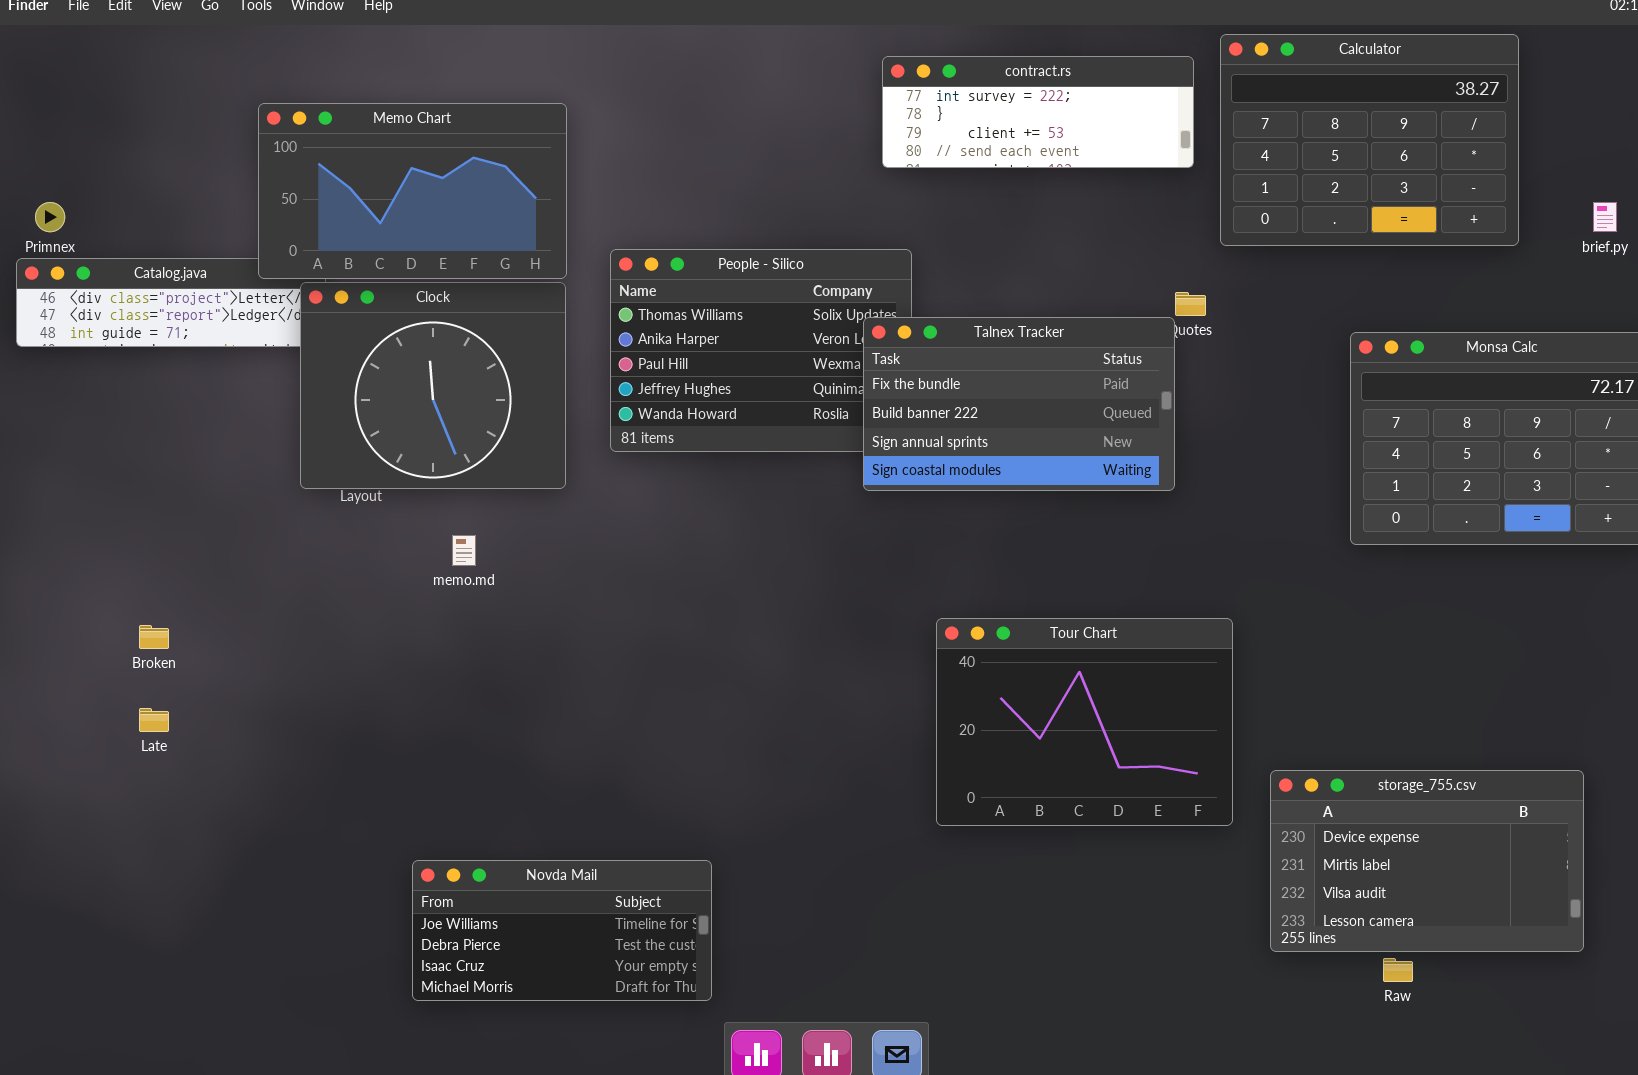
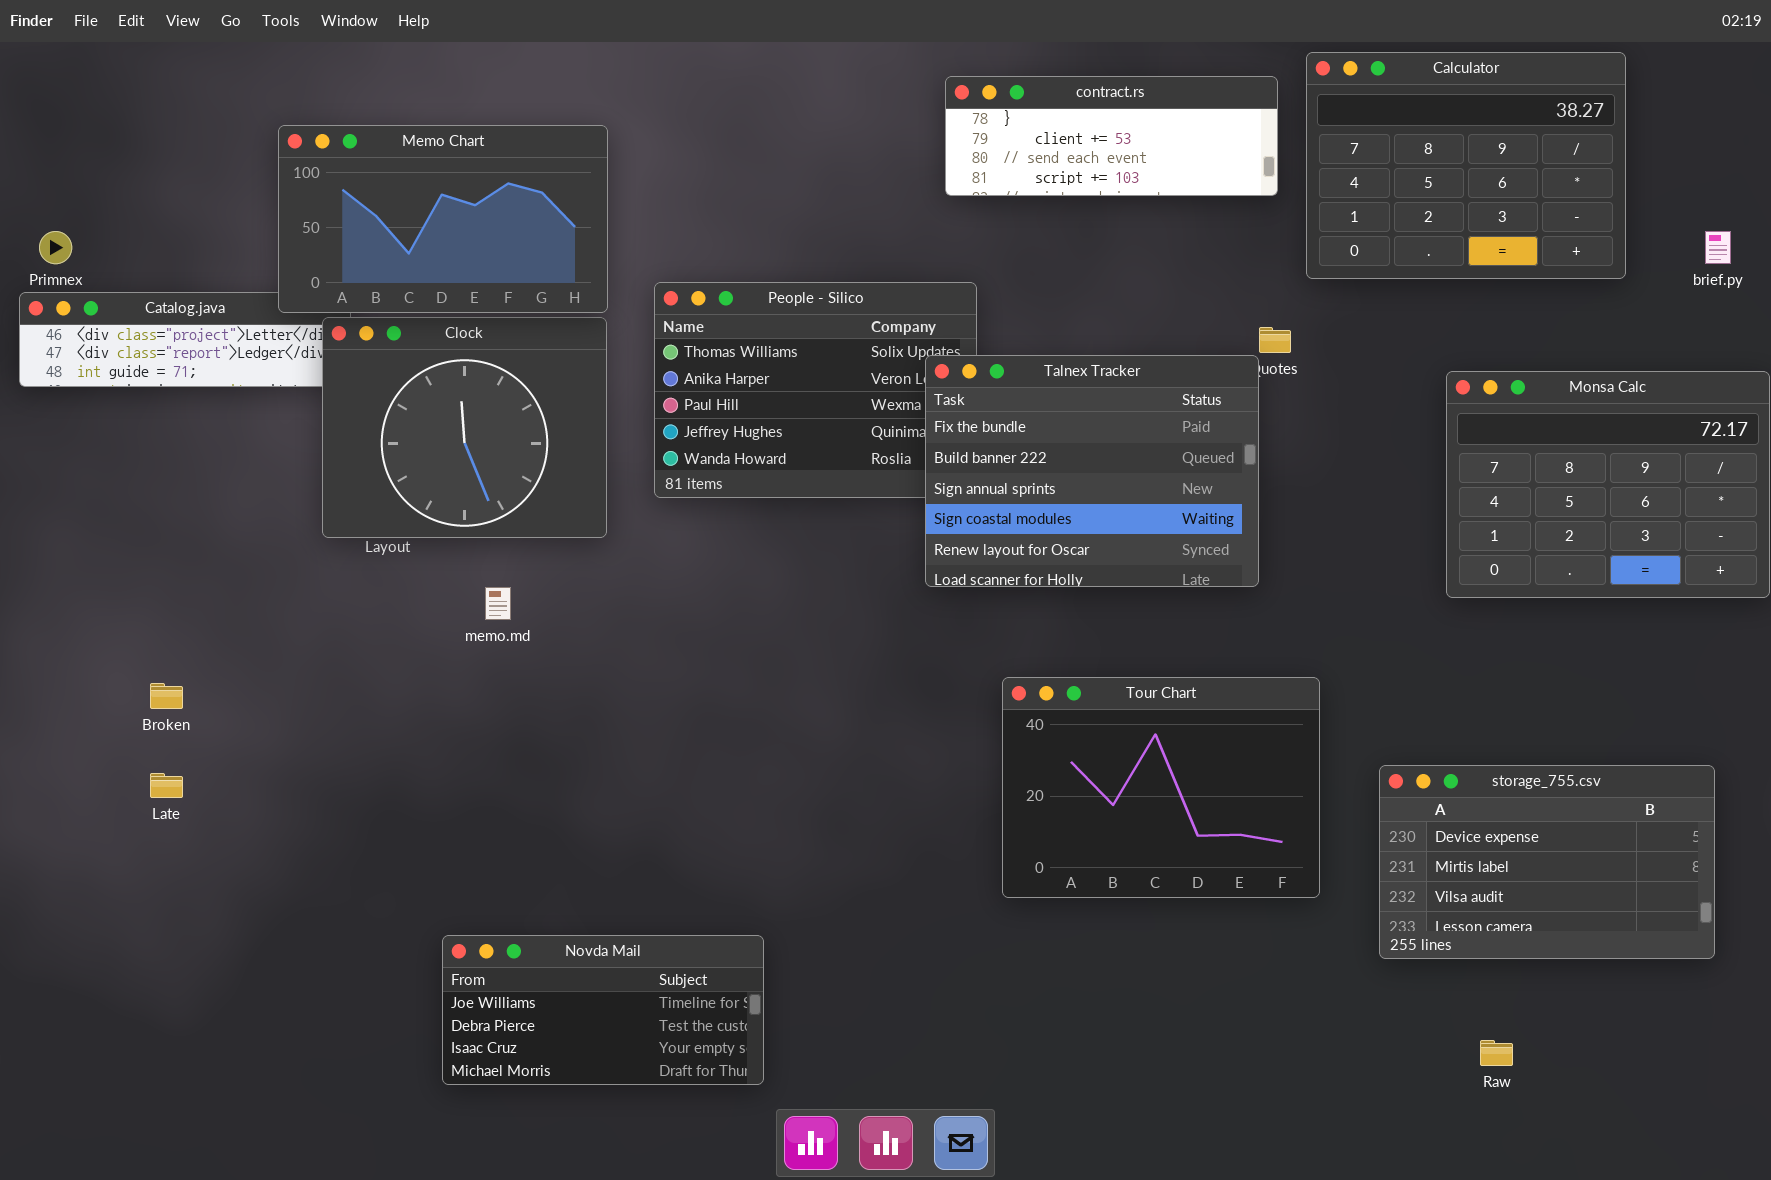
contract.rs: [882,56,1194,168] -> [945,76,1278,196], scrolled down 1 row
Talnex Tracker: [863,317,1175,491] -> [925,355,1259,587], resized
storage_755.csv: [1270,770,1584,952] -> [1379,765,1715,959], moved

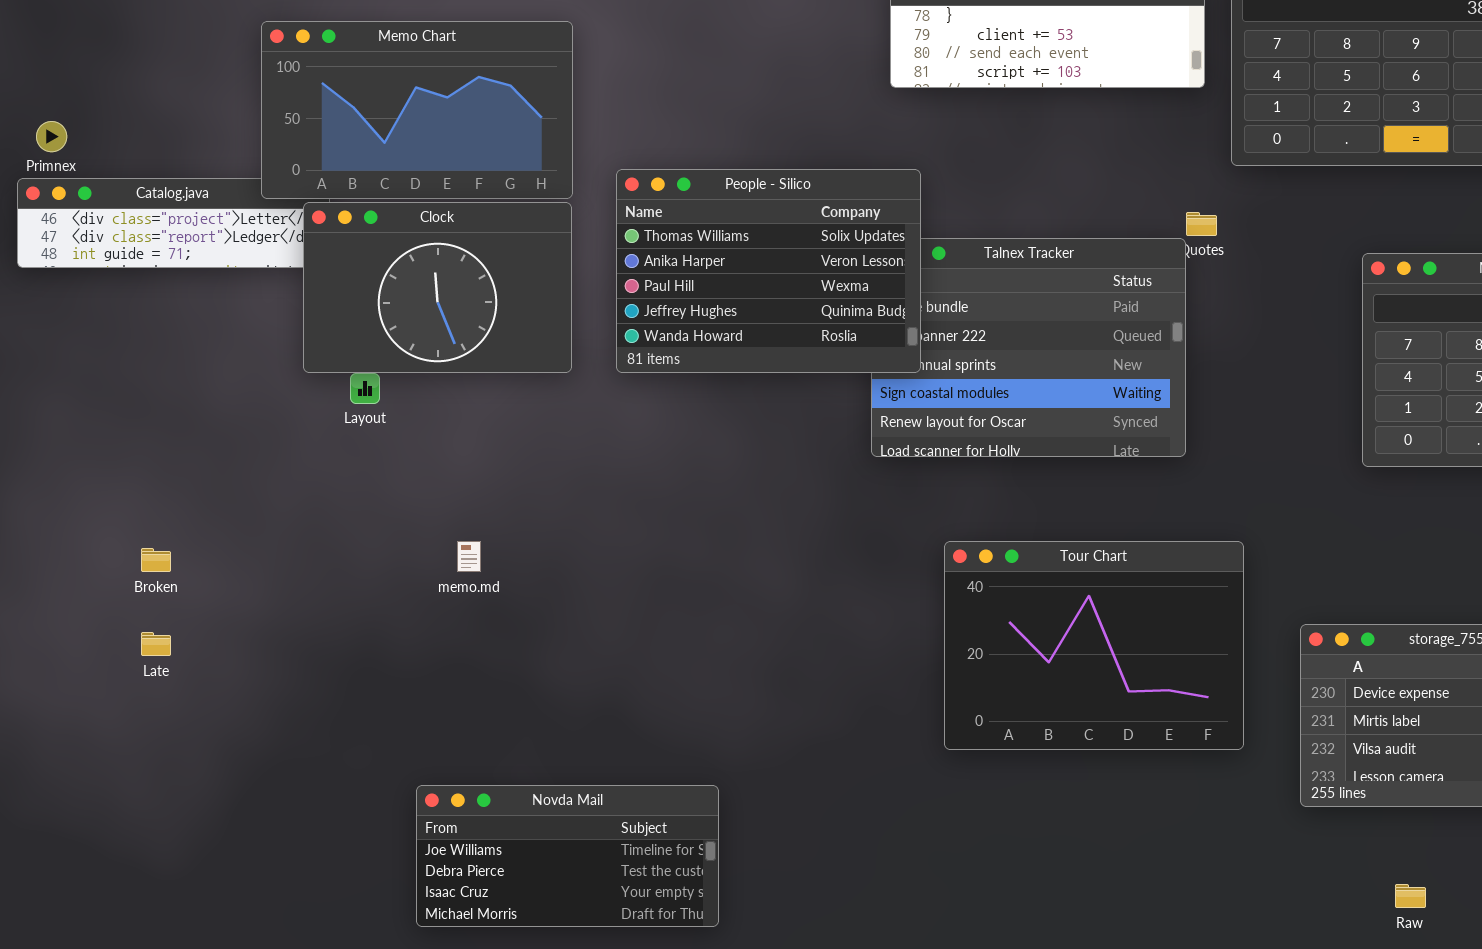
People - Silico: [654,282,977,498] -> [616,169,921,373], raised
Clock: [322,317,607,538] -> [303,202,572,373], resized
memo.md: [485,587,511,620] -> [457,541,481,572], moved

